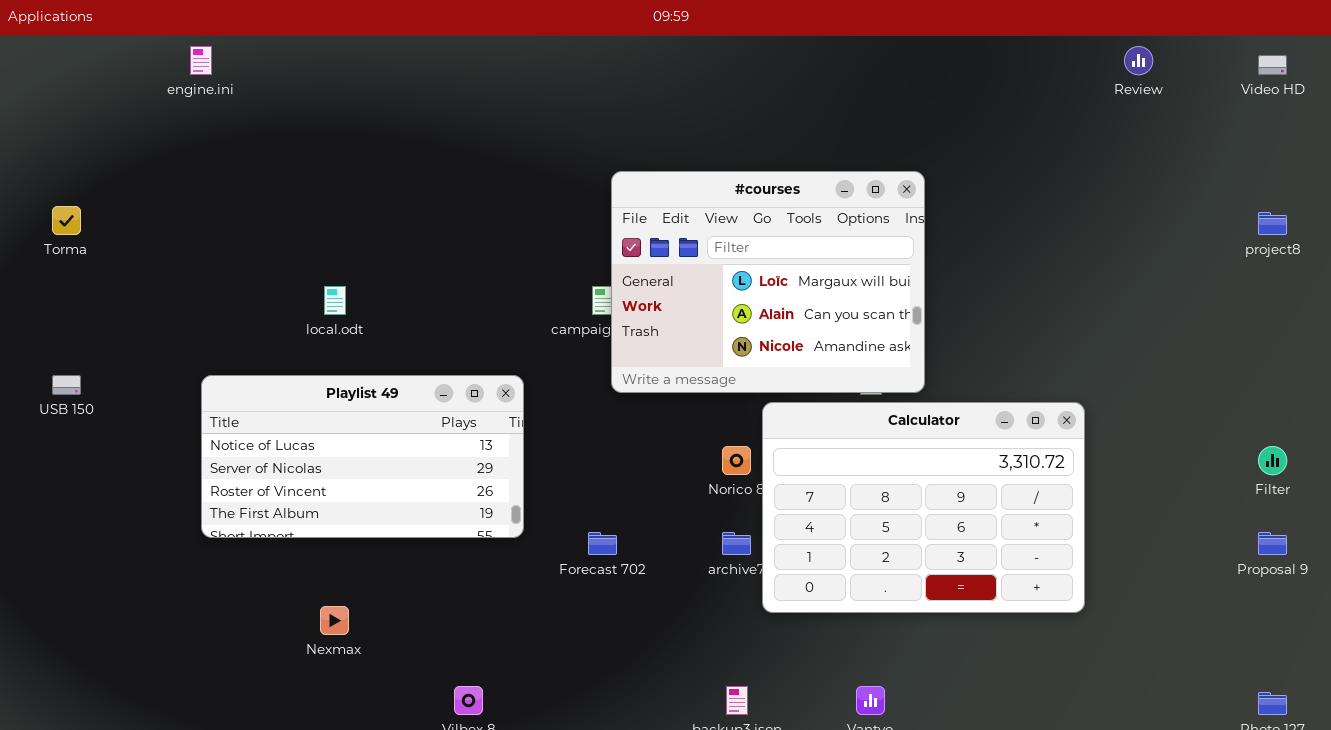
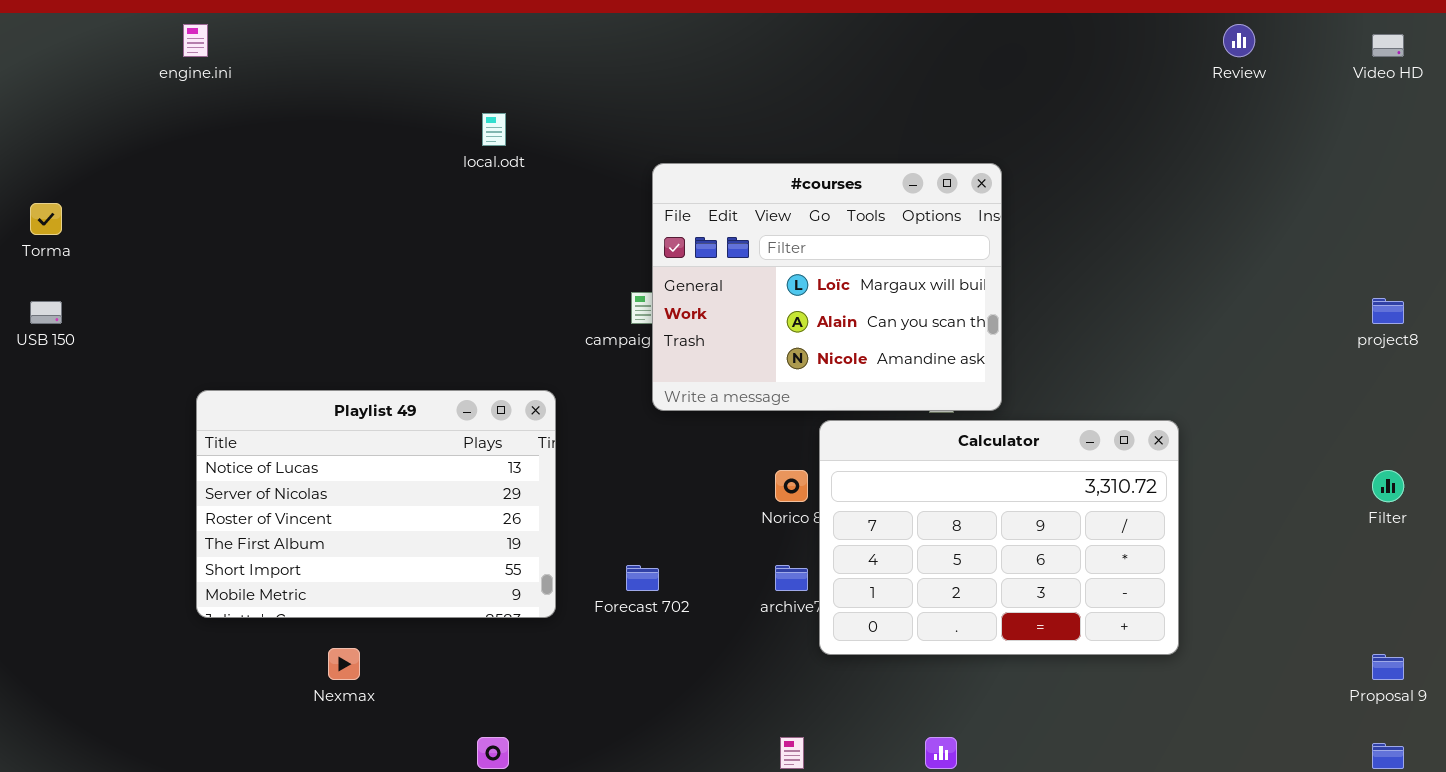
project8: [1258,212,1287,235] -> [1372,298,1404,324], moved
local.odt: [324,286,346,315] -> [482,113,506,146], moved
USB 150: [52,375,81,395] -> [30,301,62,324], moved
Playlist 49: [201,375,524,538] -> [196,390,556,618], resized
Proposal 9: [1258,532,1287,555] -> [1372,654,1404,680], moved

